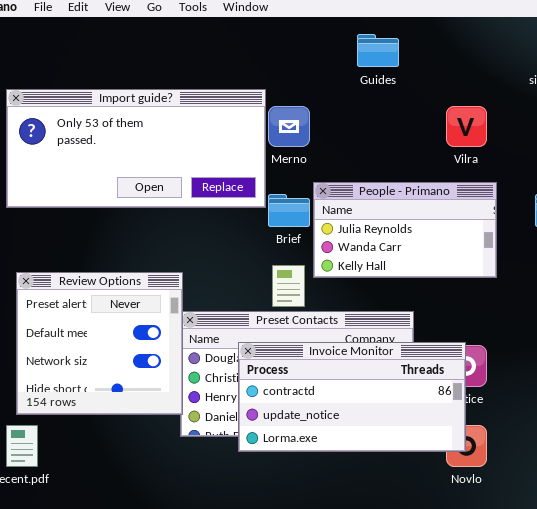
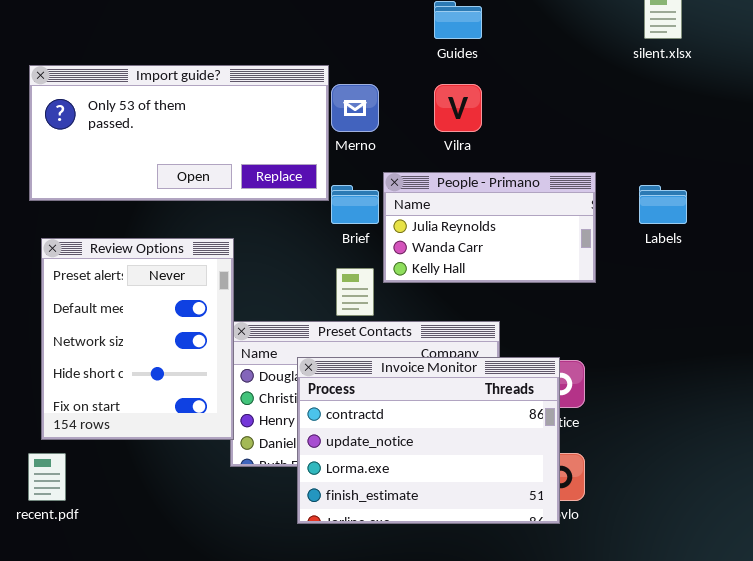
Vilra: [446,106,487,147] -> [434,84,482,132], moved
Review Options: [16,272,183,415] -> [41,238,234,440], resized
Invoice Monitor: [238,342,466,452] -> [297,357,560,524], resized

